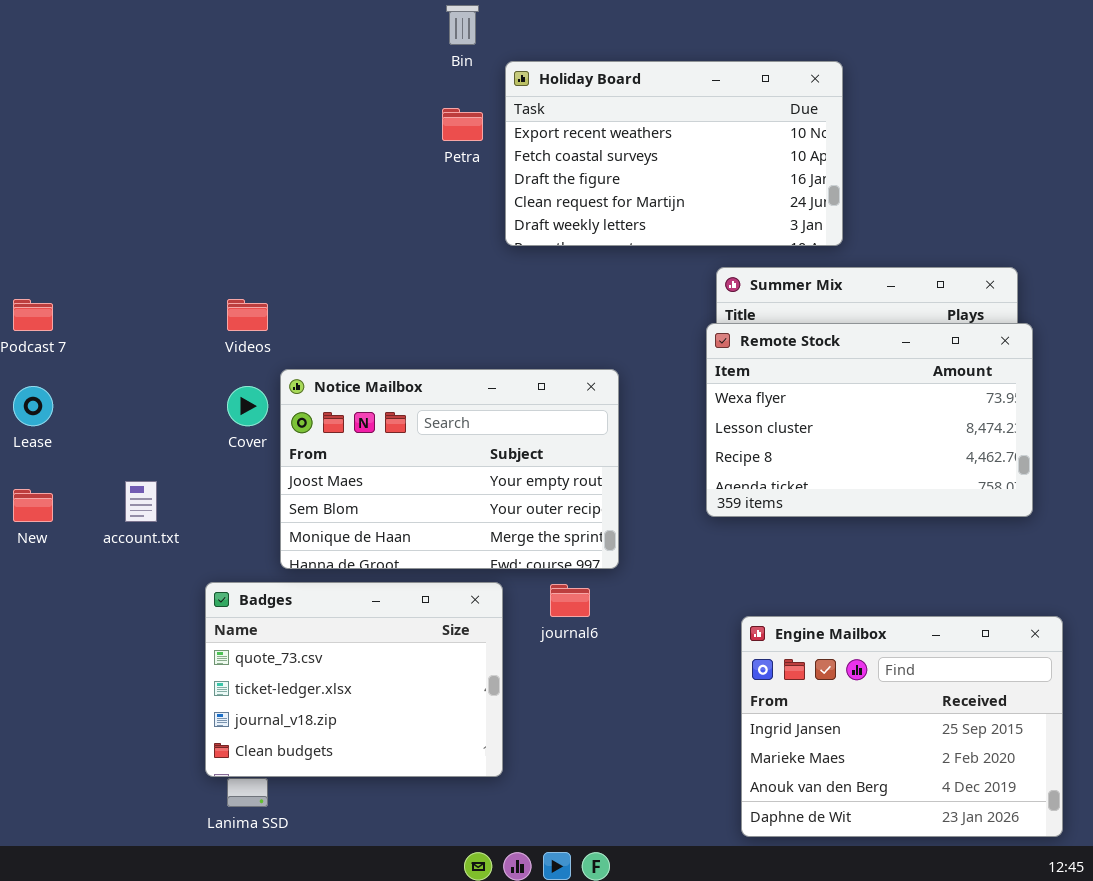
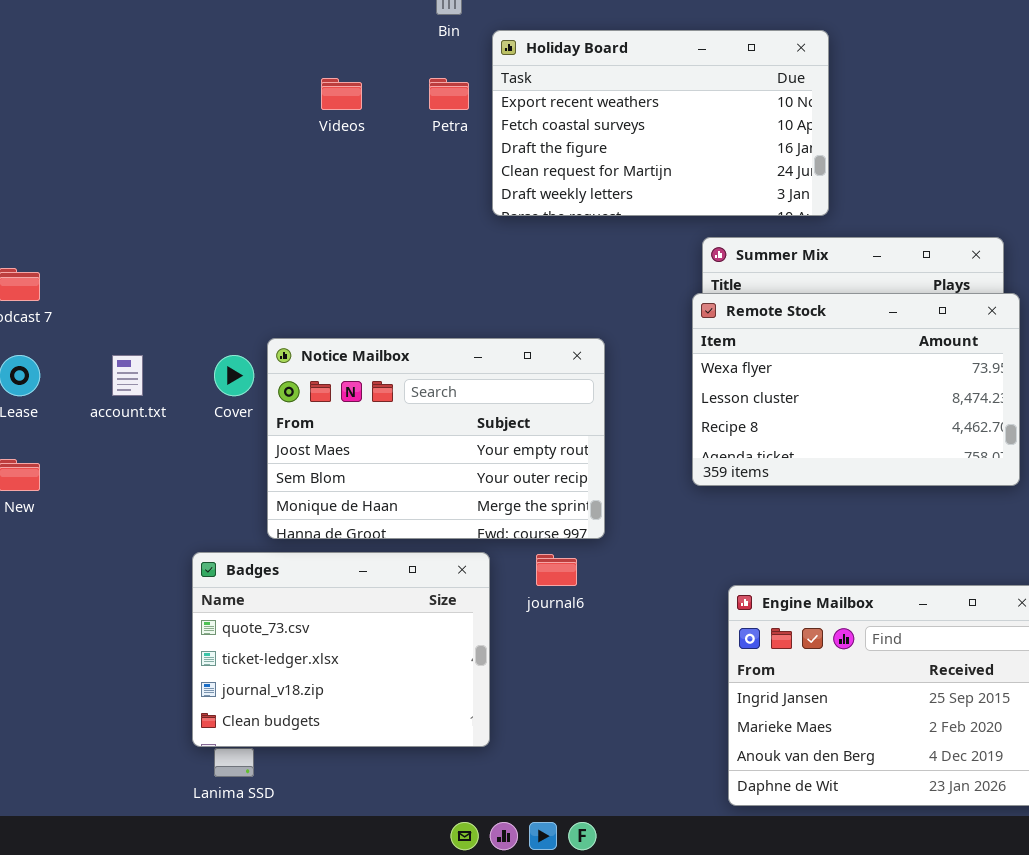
Videos: [227,299,268,331] -> [321,78,362,110], moved
account.txt: [125,481,157,522] -> [112,355,143,396], moved

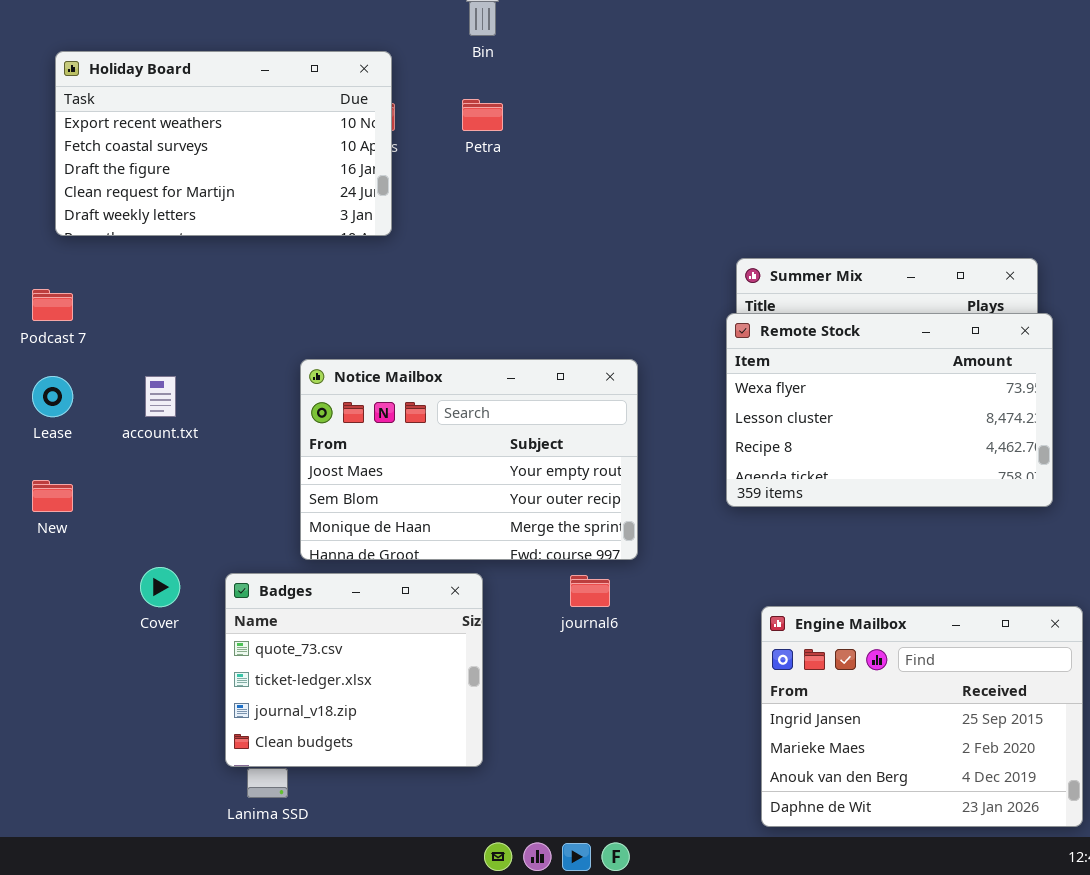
Holiday Board: [492,30,829,216] -> [55,51,392,236], moved
Cover: [214,355,254,396] -> [140,567,180,607], moved
Badges: [192,552,490,747] -> [225,573,483,767], resized

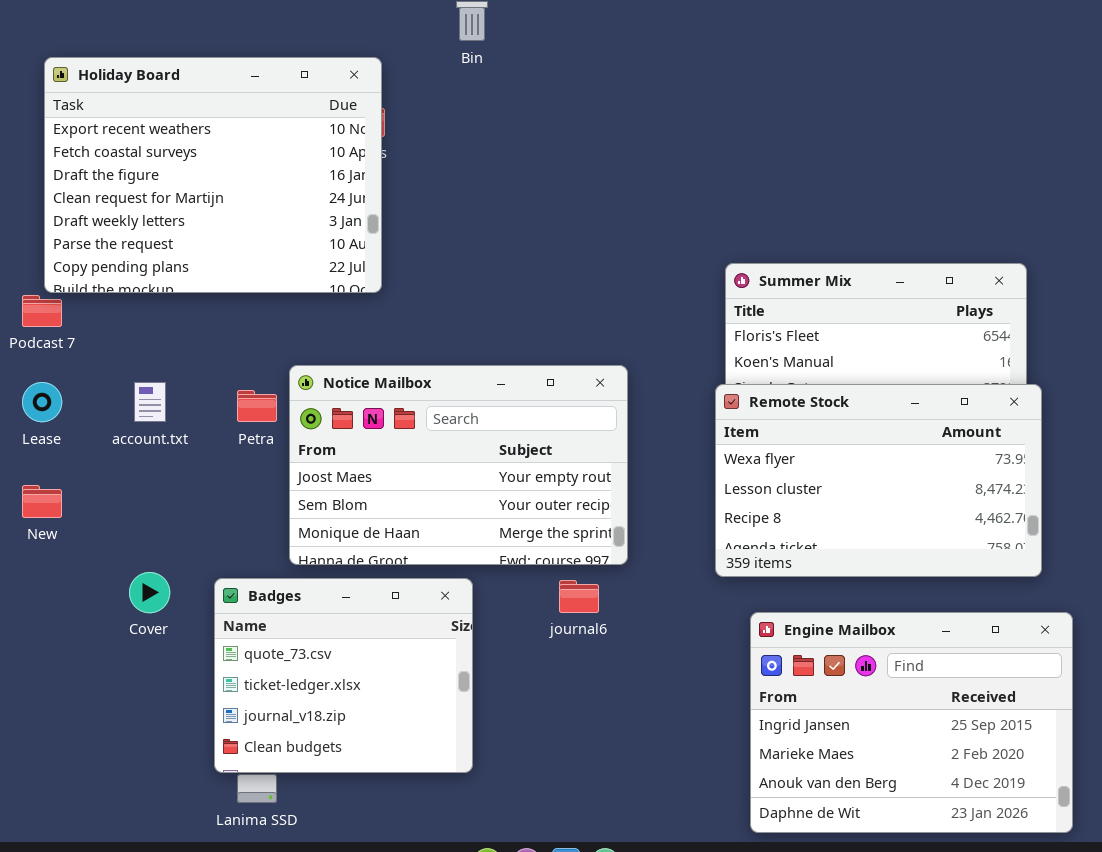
Holiday Board: [55,51,392,236] -> [44,57,382,293], resized
Petra: [462,99,503,131] -> [237,390,277,422], moved
Remote Stock: [726,313,1053,507] -> [715,384,1042,577], moved

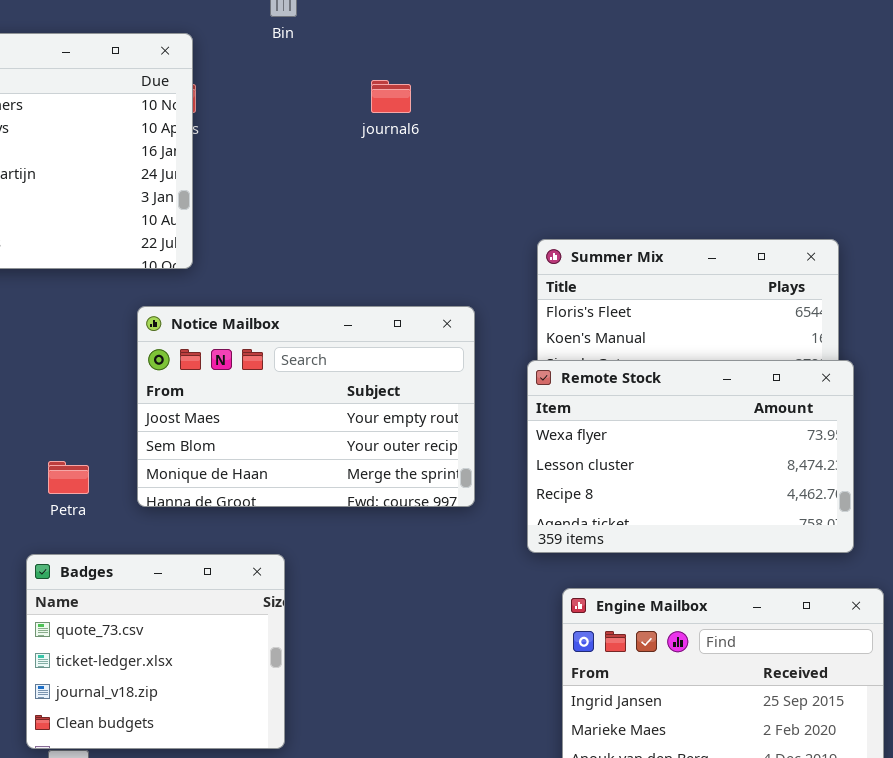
Notice Mailbox: [289,365,628,565] -> [137,306,475,507], moved
Petra: [237,390,277,422] -> [48,461,89,494], moved
journal6: [559,580,599,613] -> [371,80,411,113], moved

